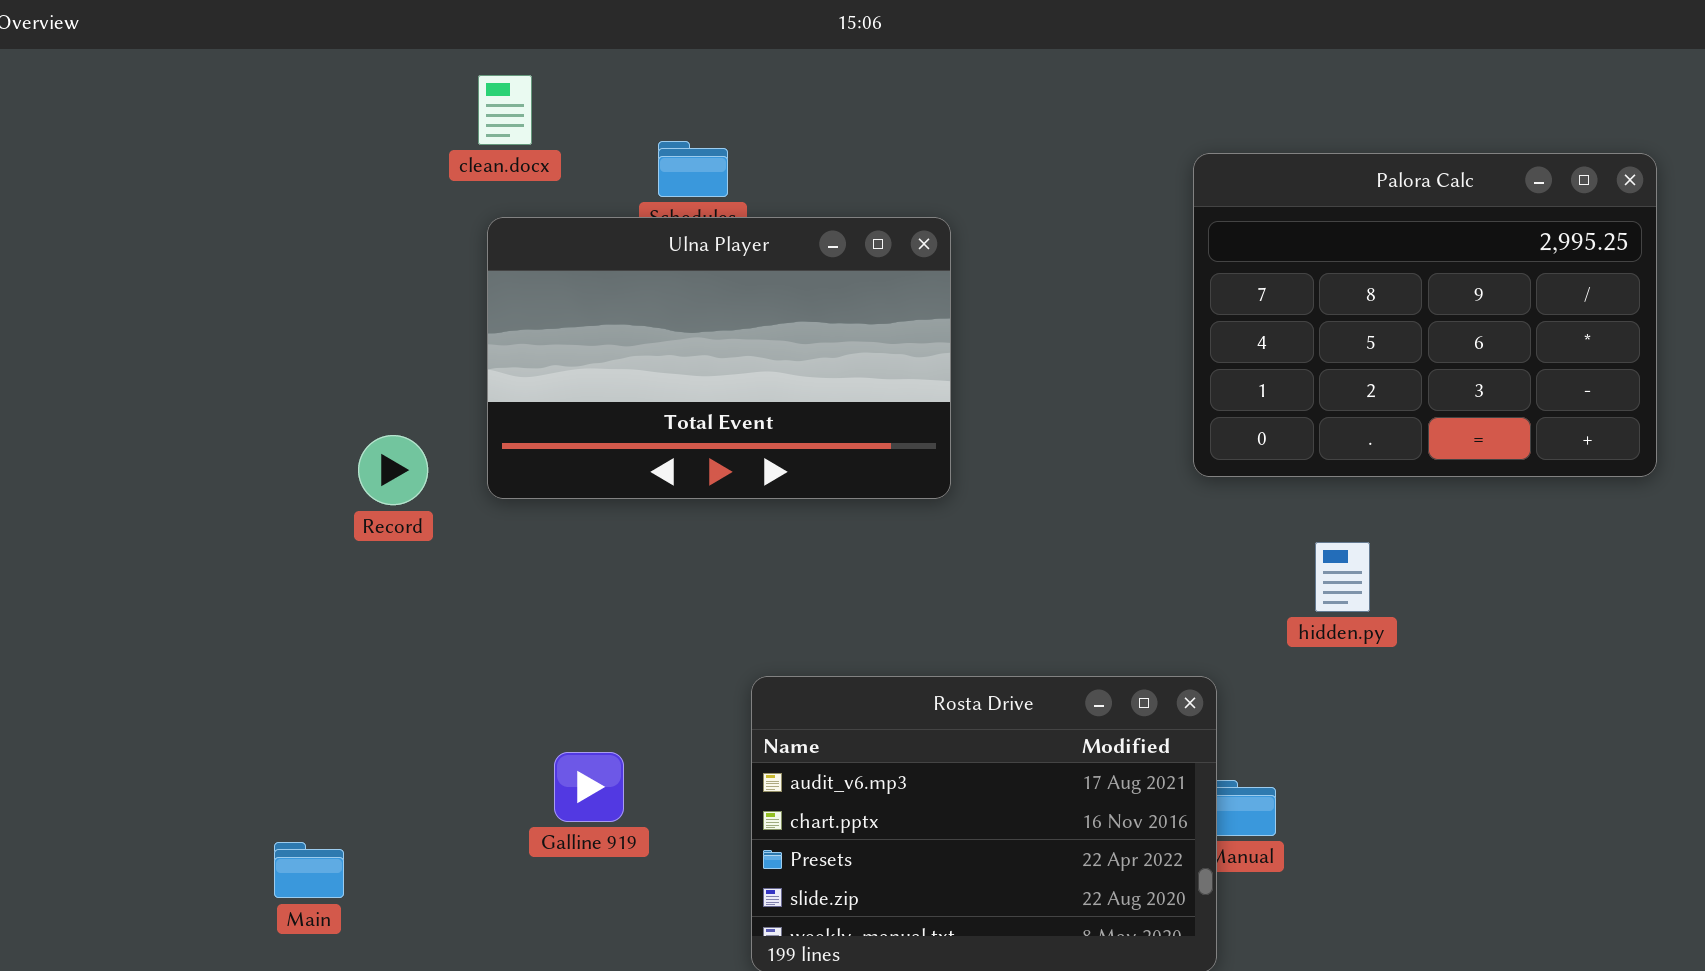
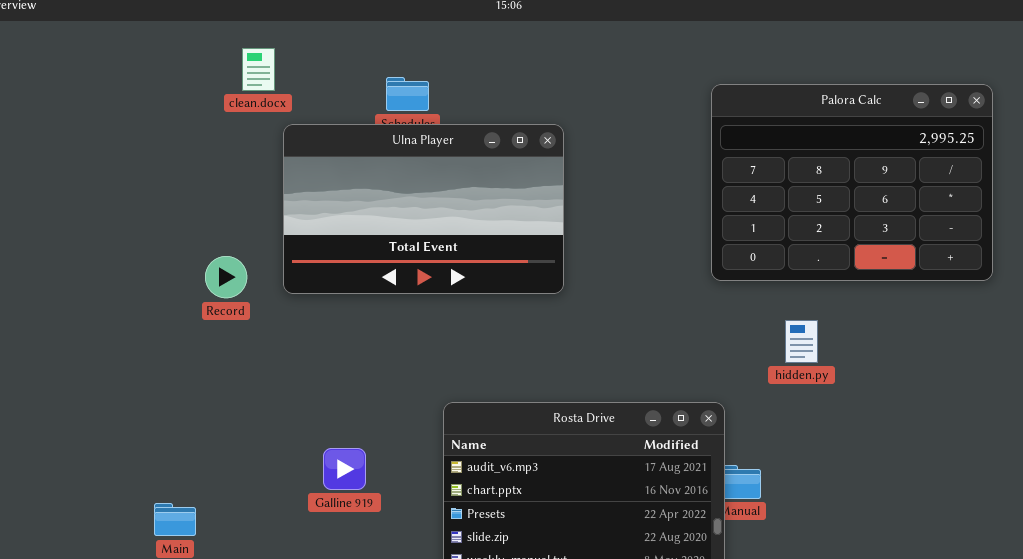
clean.docx: [478,75,532,145] -> [242,48,275,91], moved

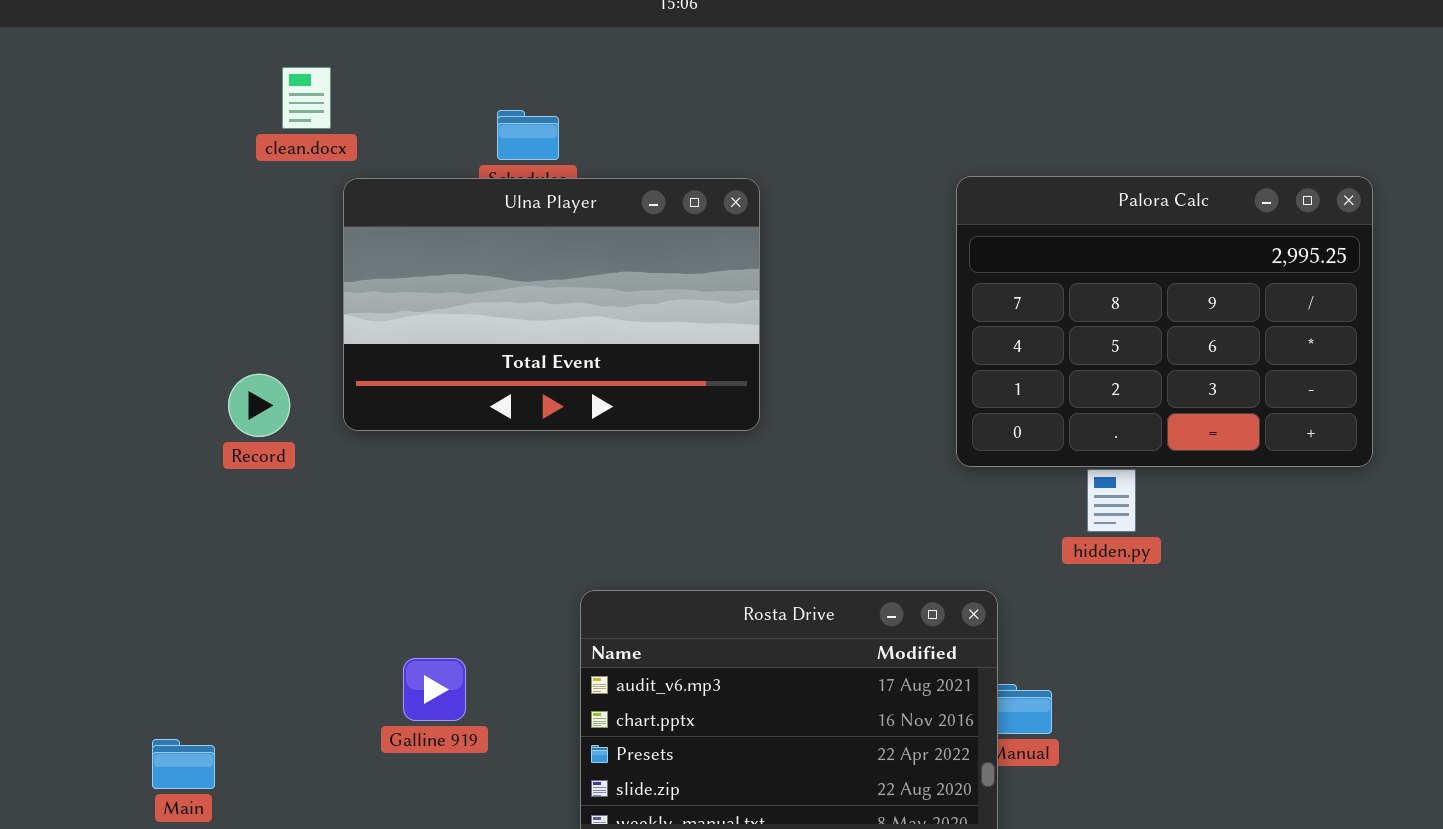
Palora Calc: [711,84,993,281] -> [956,176,1373,467], moved

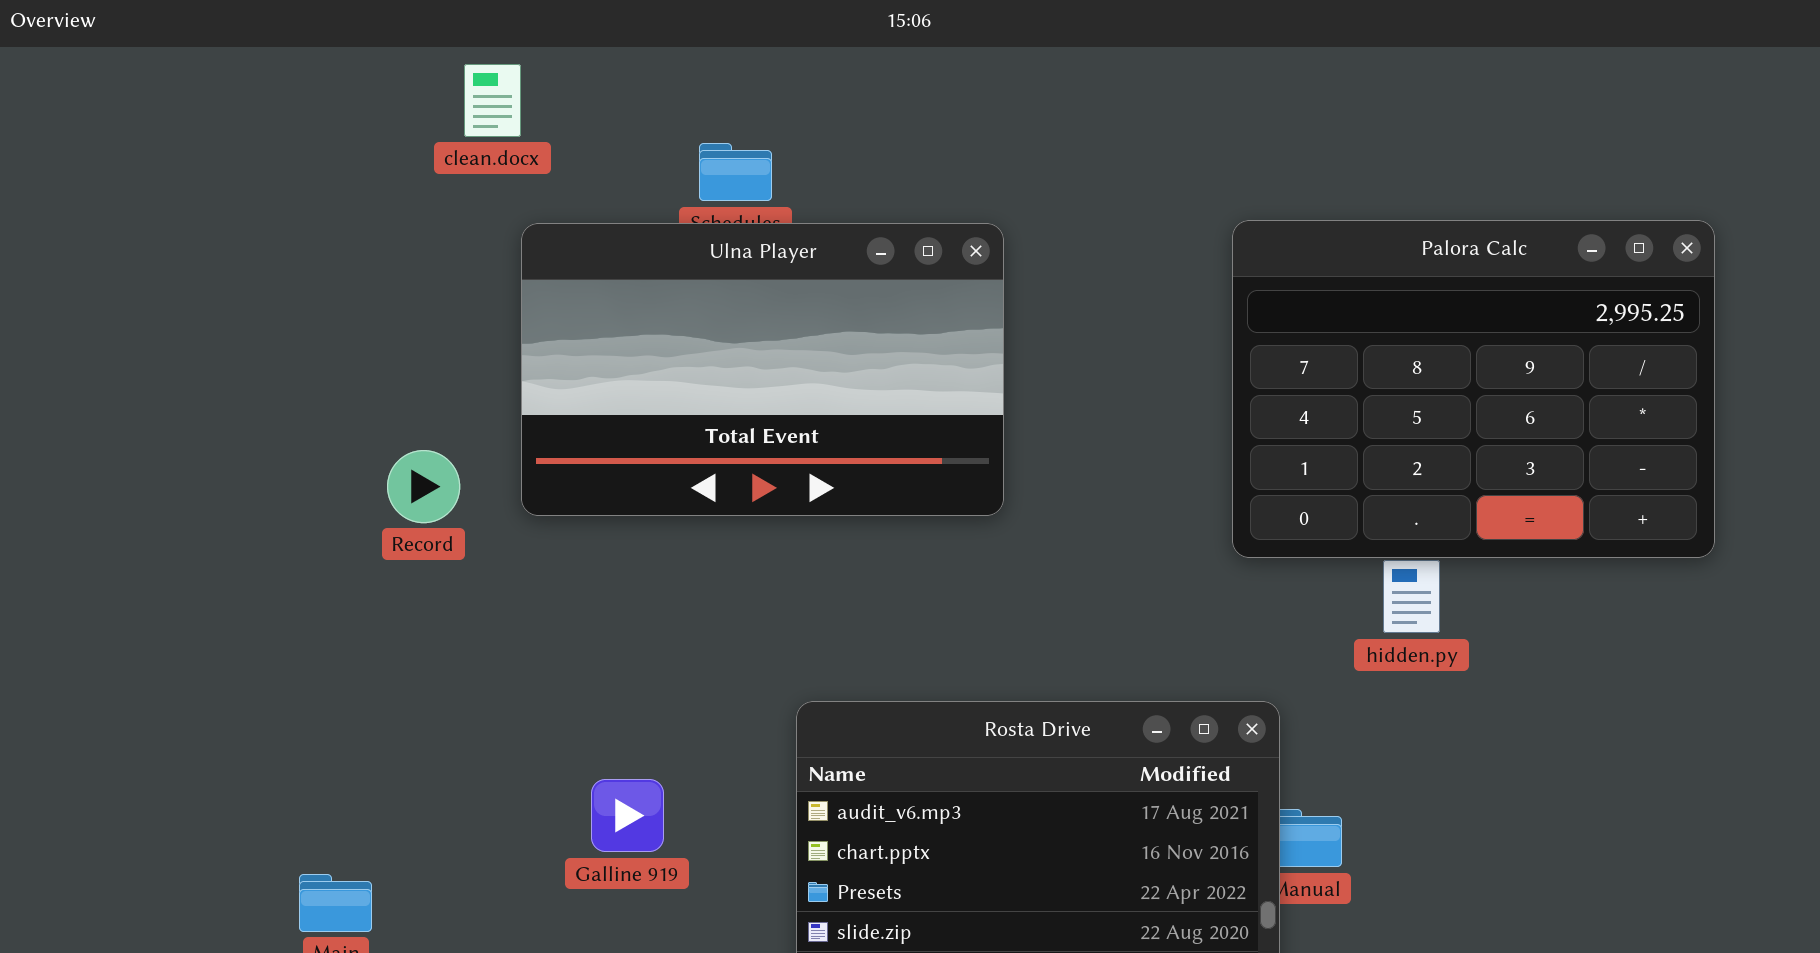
clean.docx: [282,67,331,129] -> [464,64,521,137], moved

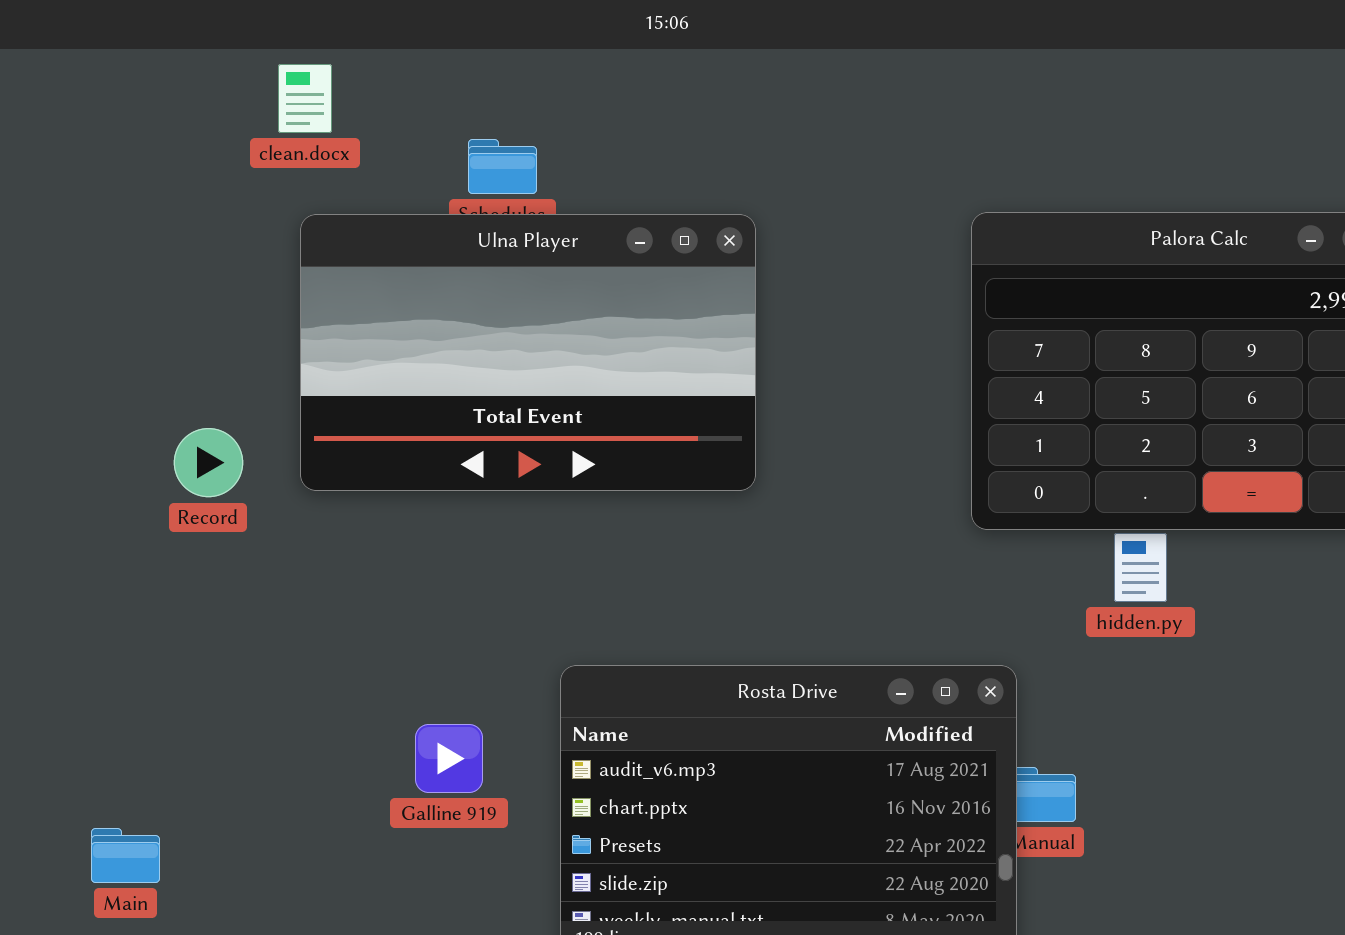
clean.docx: [464,64,521,137] -> [278,64,332,133], moved
Galline 919: [591,779,664,852] -> [415,724,483,793], moved

